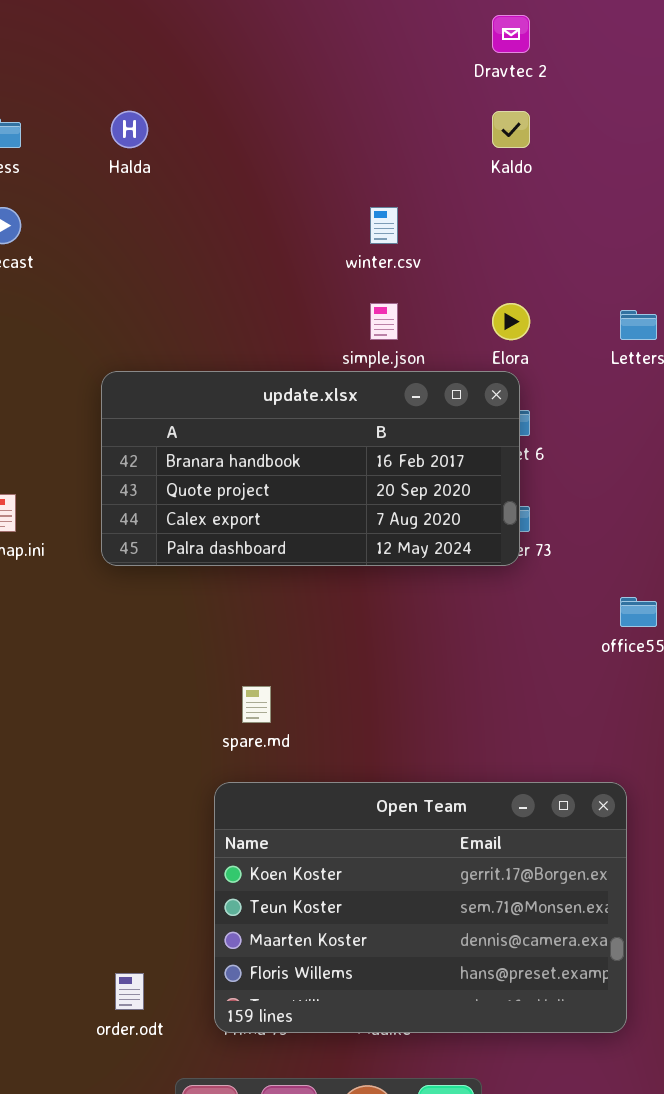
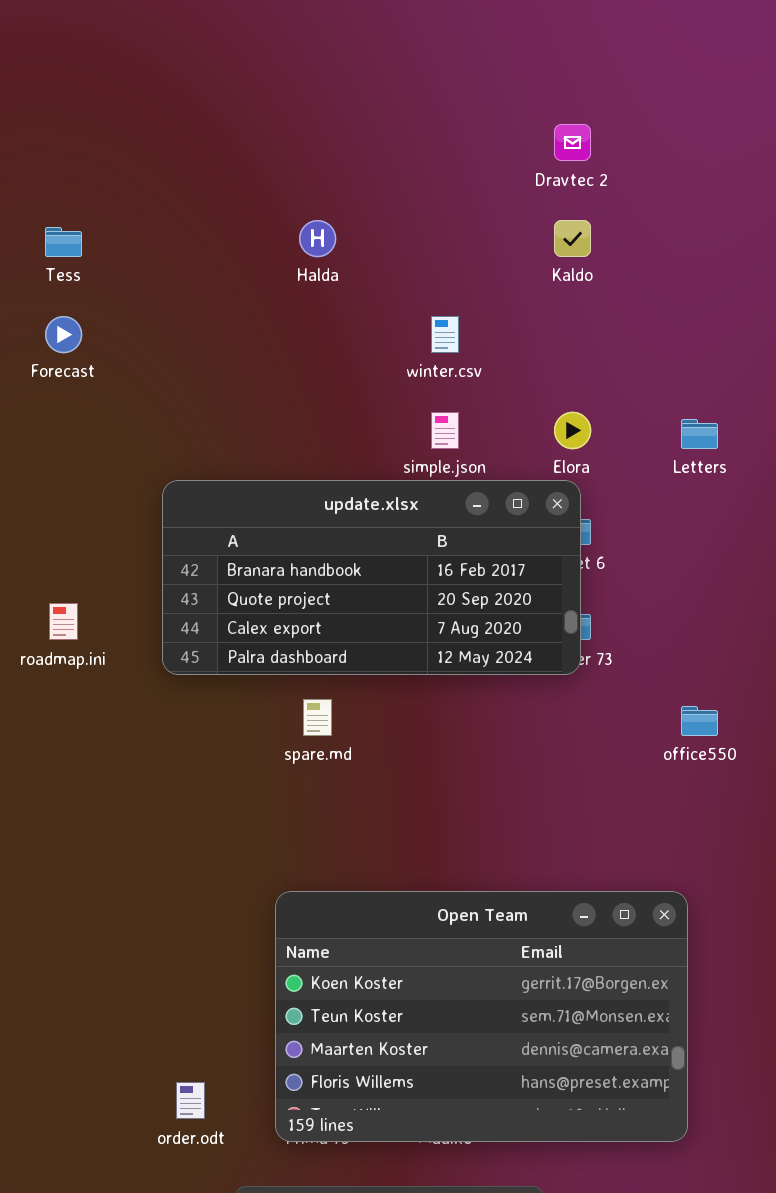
Halda: [111,111,148,148] -> [299,220,336,257], moved
spare.md: [242,686,271,723] -> [303,699,332,736], moved

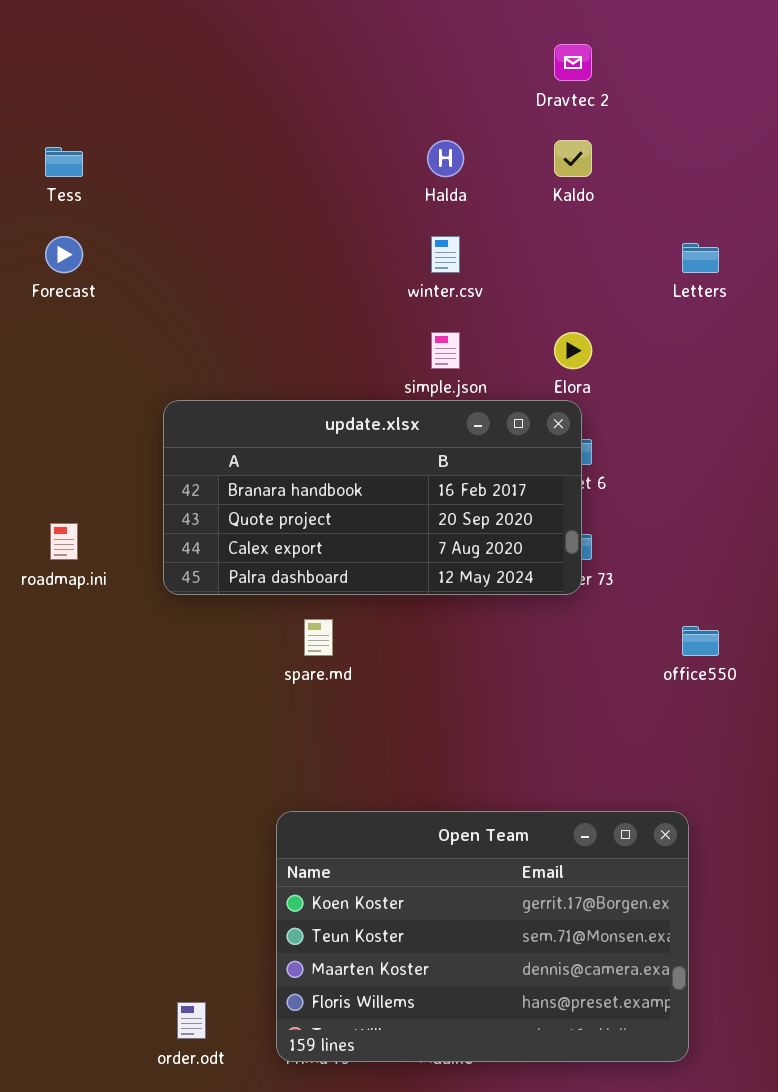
Halda: [299,220,336,257] -> [427,140,464,177], moved
Letters: [681,419,718,449] -> [682,243,719,273], moved

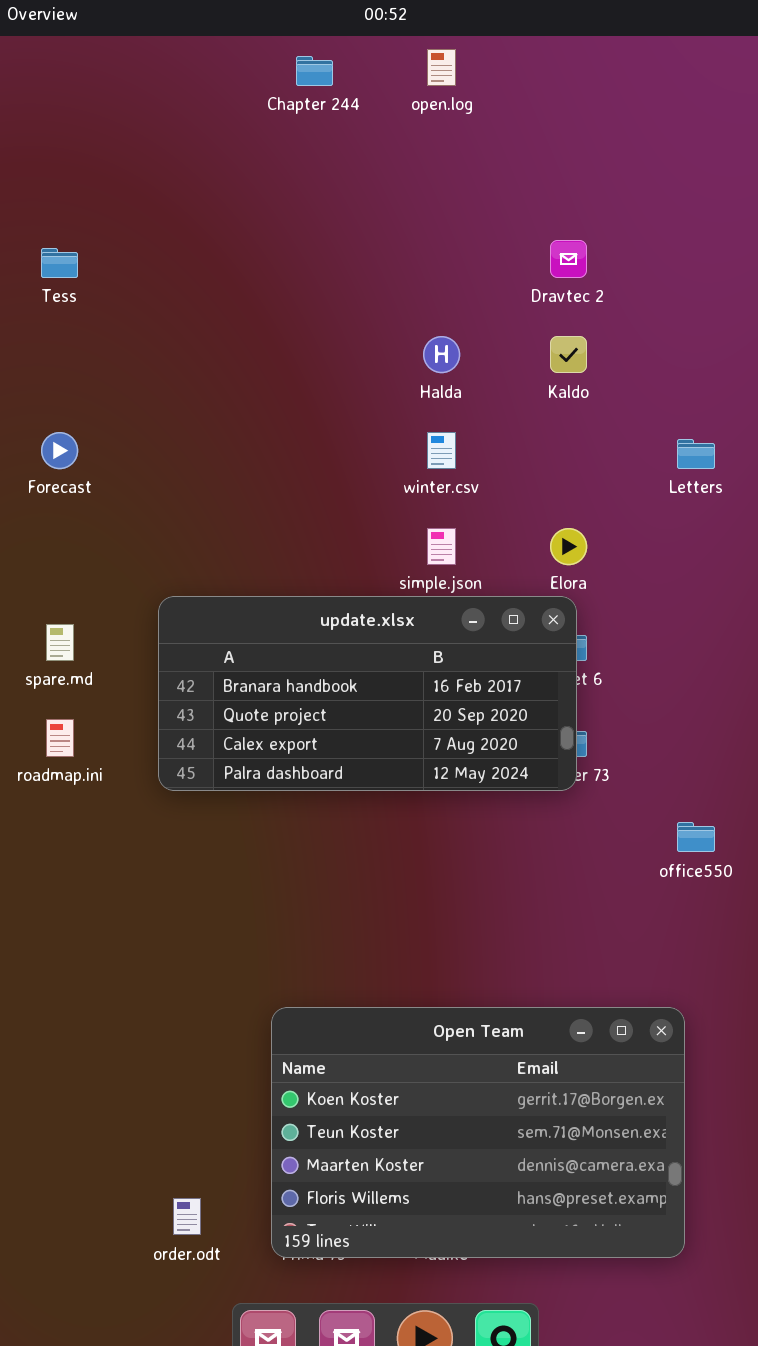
Tess: [45,147,83,177] -> [41,248,78,278], moved
spare.md: [304,619,333,656] -> [46,624,74,661], moved

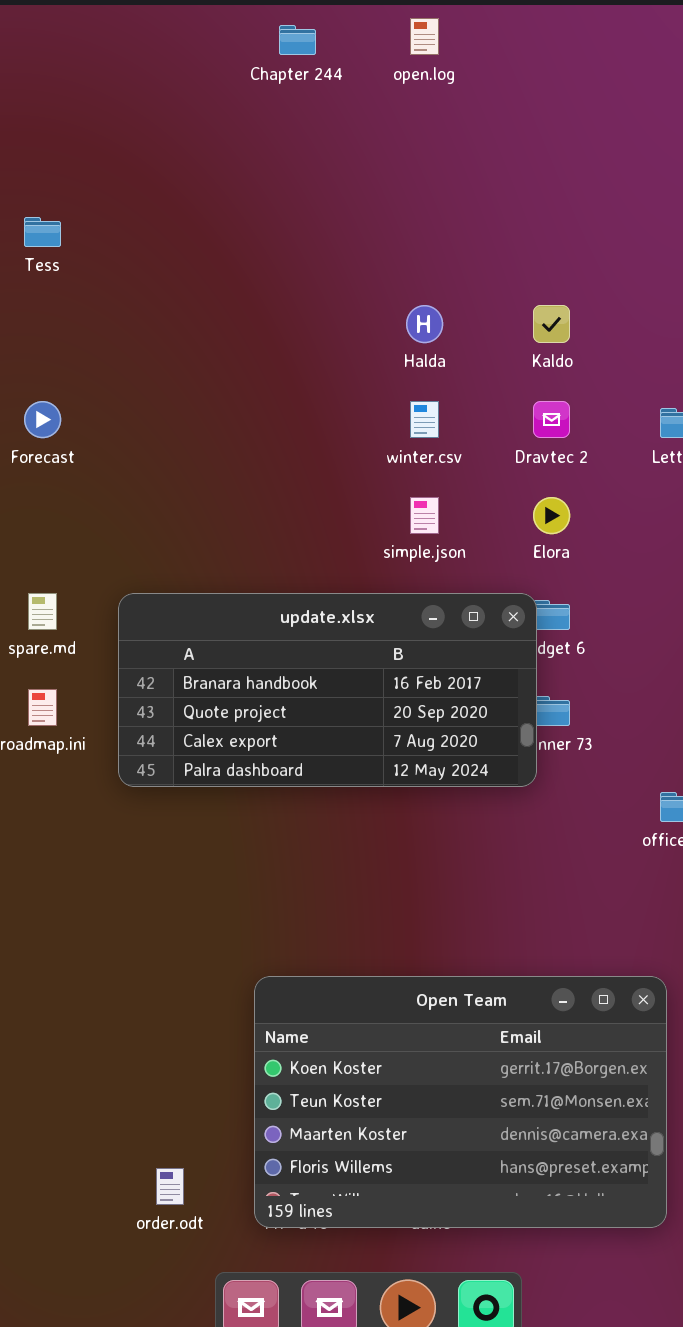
Dravtec 2: [550,240,587,278] -> [533,401,570,438], moved
update.xlsx: [158,596,577,791] -> [118,593,537,787], moved

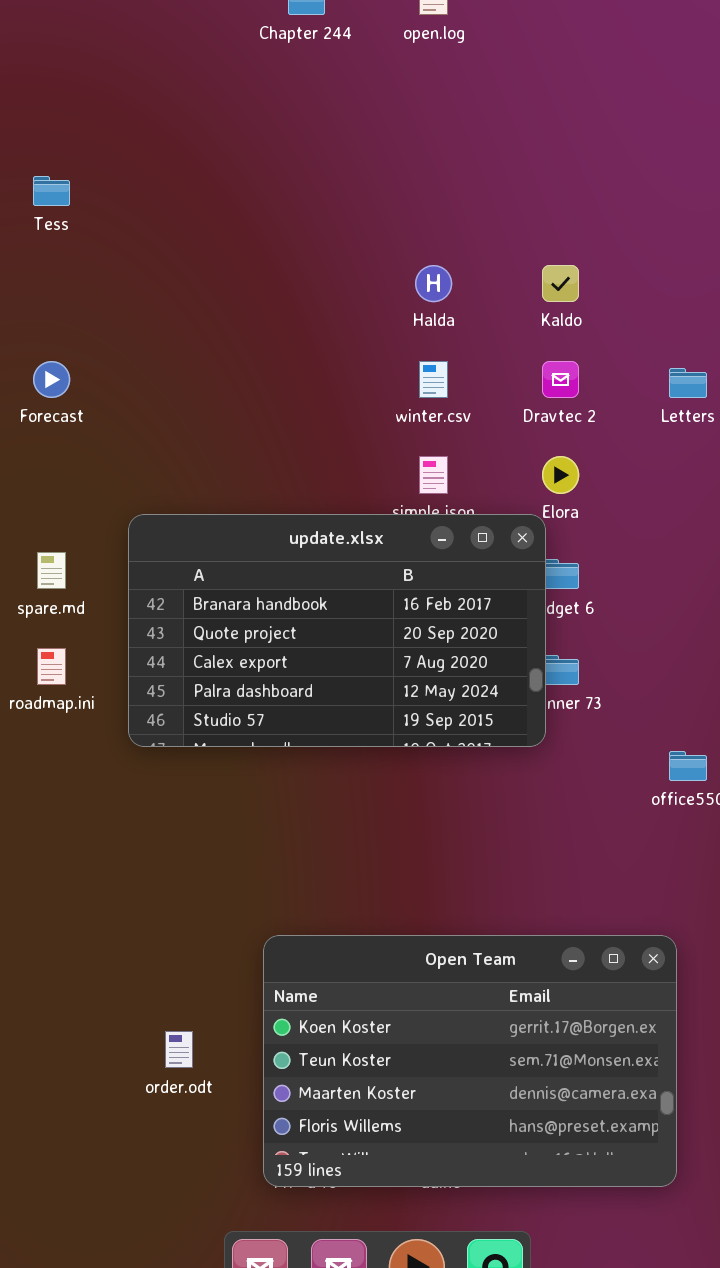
update.xlsx: [118,593,537,787] -> [128,514,546,747], resized
order.odt: [156,1168,184,1205] -> [165,1031,193,1068], moved

